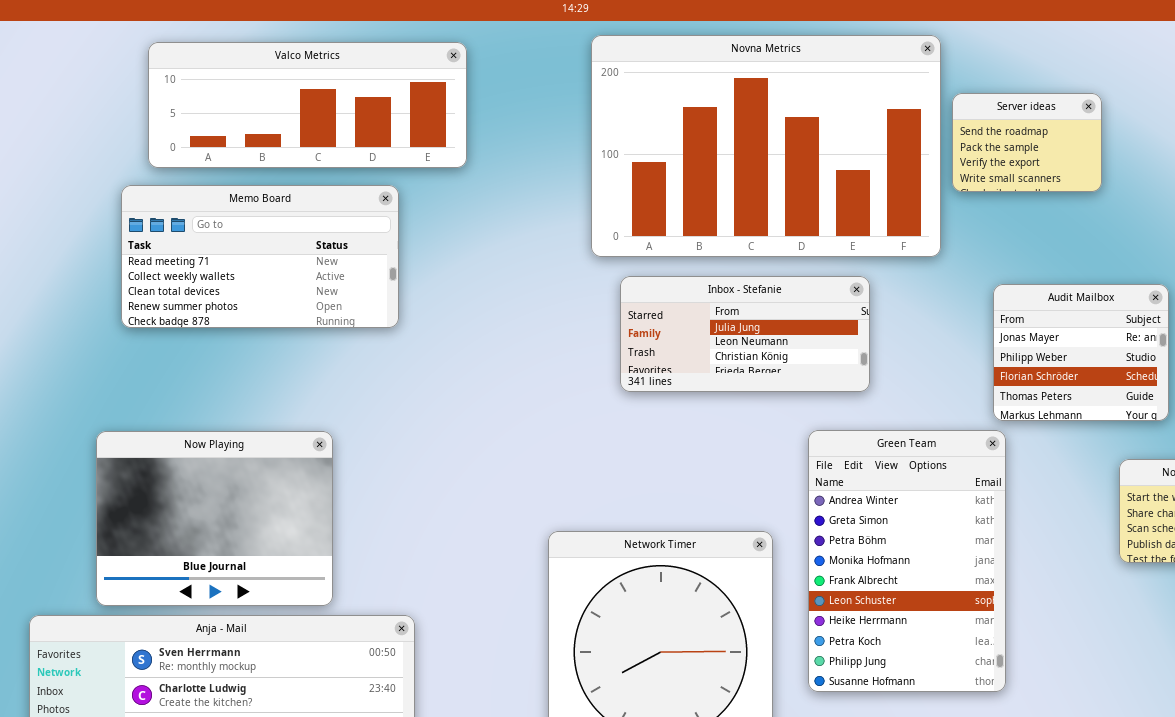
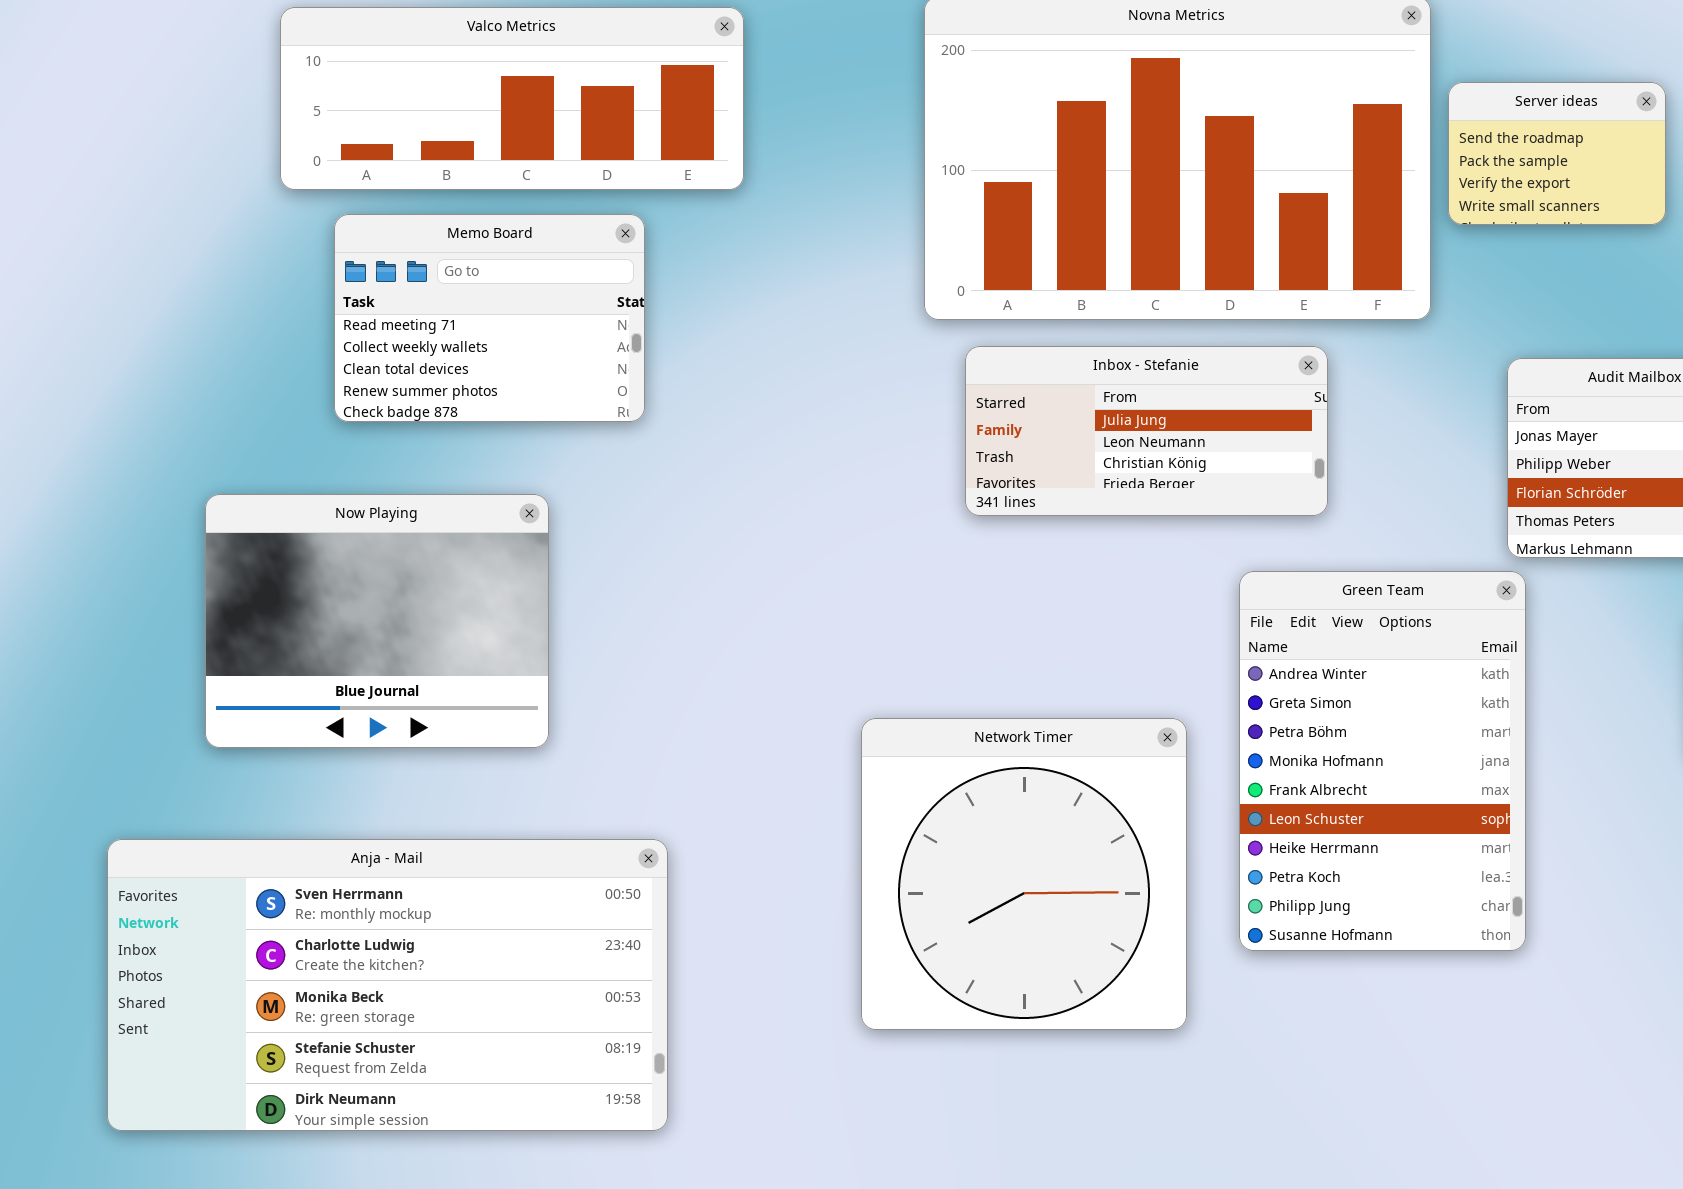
Memo Board: [121,185,399,328] -> [334,214,645,422], resized
Now Playing: [96,431,333,606] -> [205,494,549,748], moved

